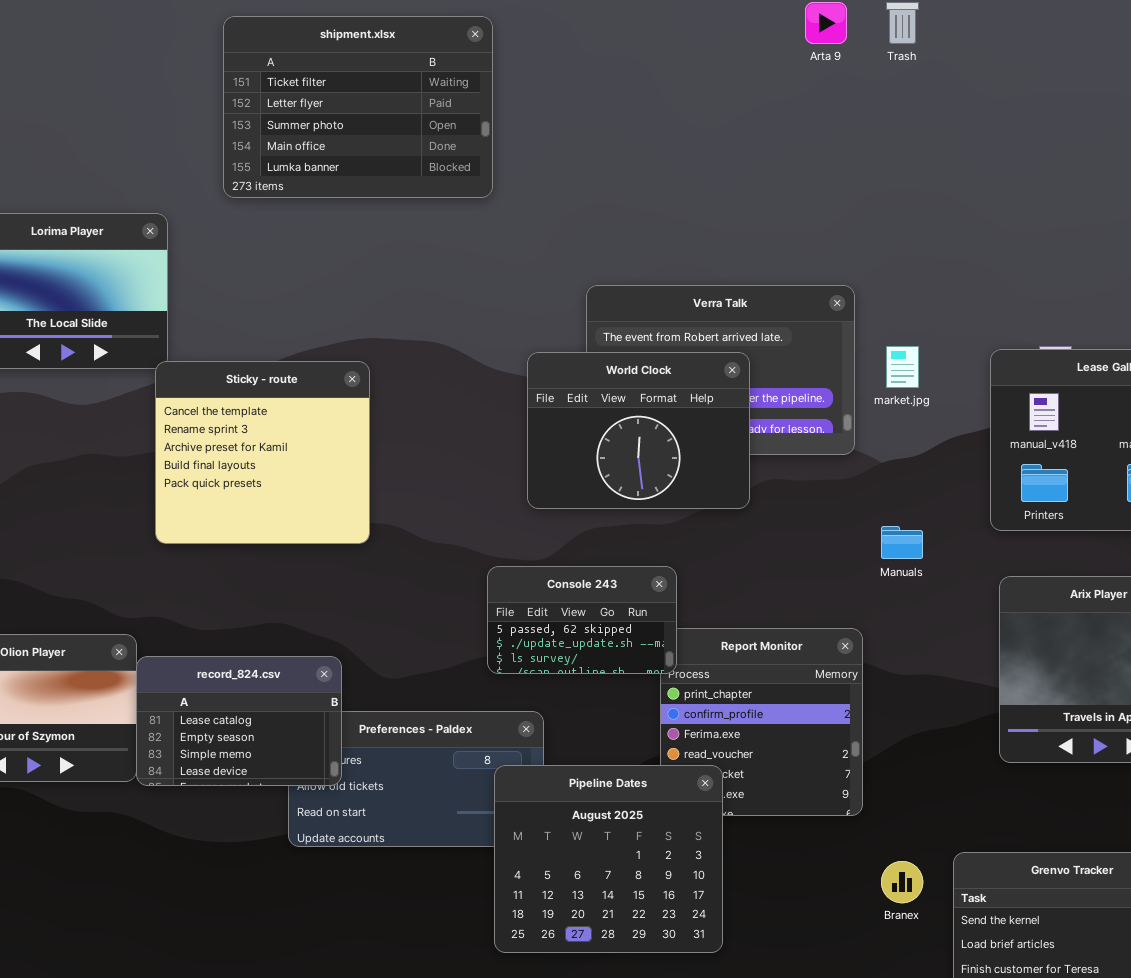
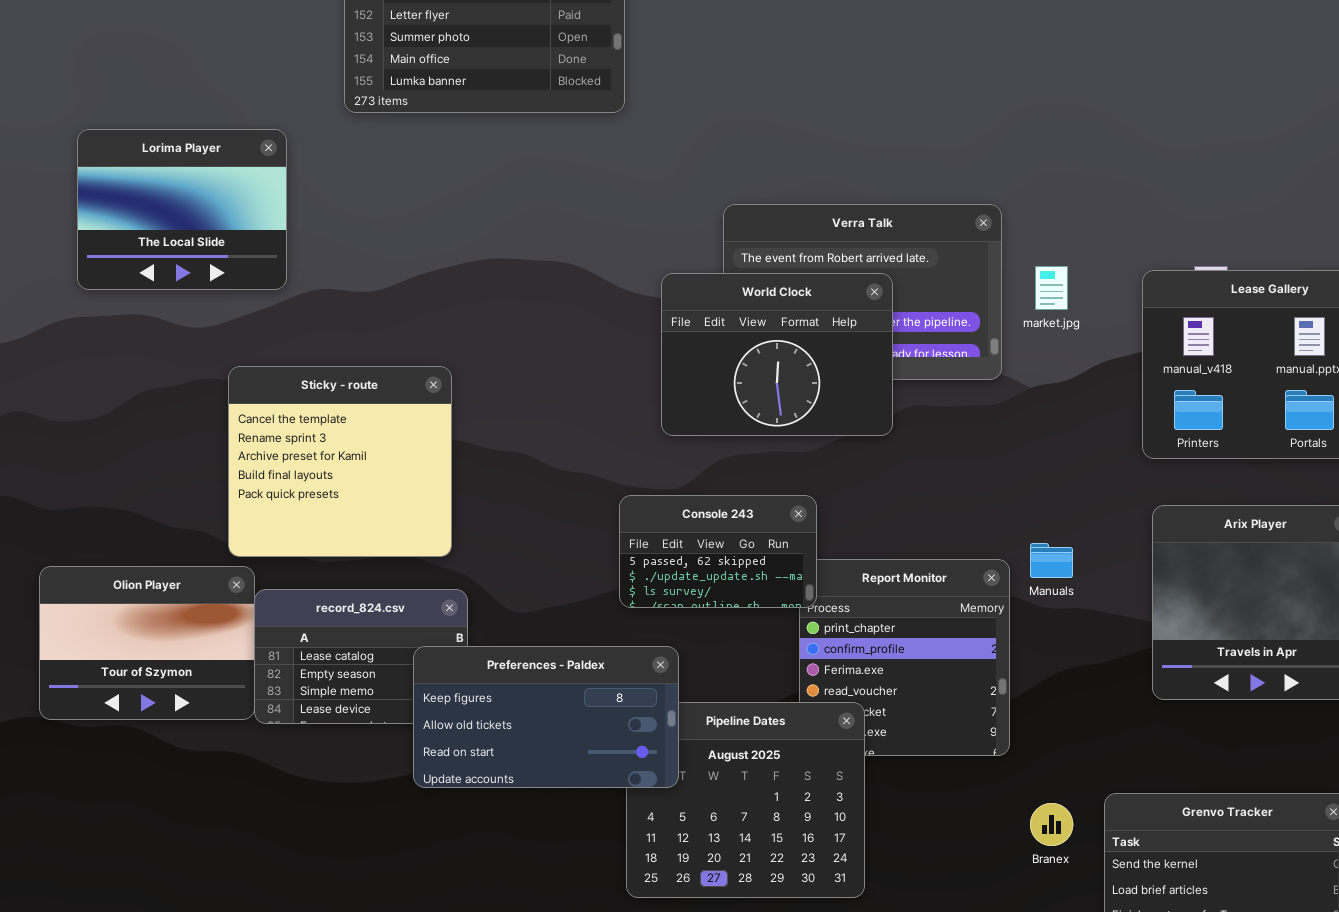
Sticky - route: [155,361,370,544] -> [228,366,452,557], moved
Manuals: [881,526,923,559] -> [1030,543,1073,578], moved
Preferences - Paldex: [288,711,544,847] -> [413,646,679,788], raised

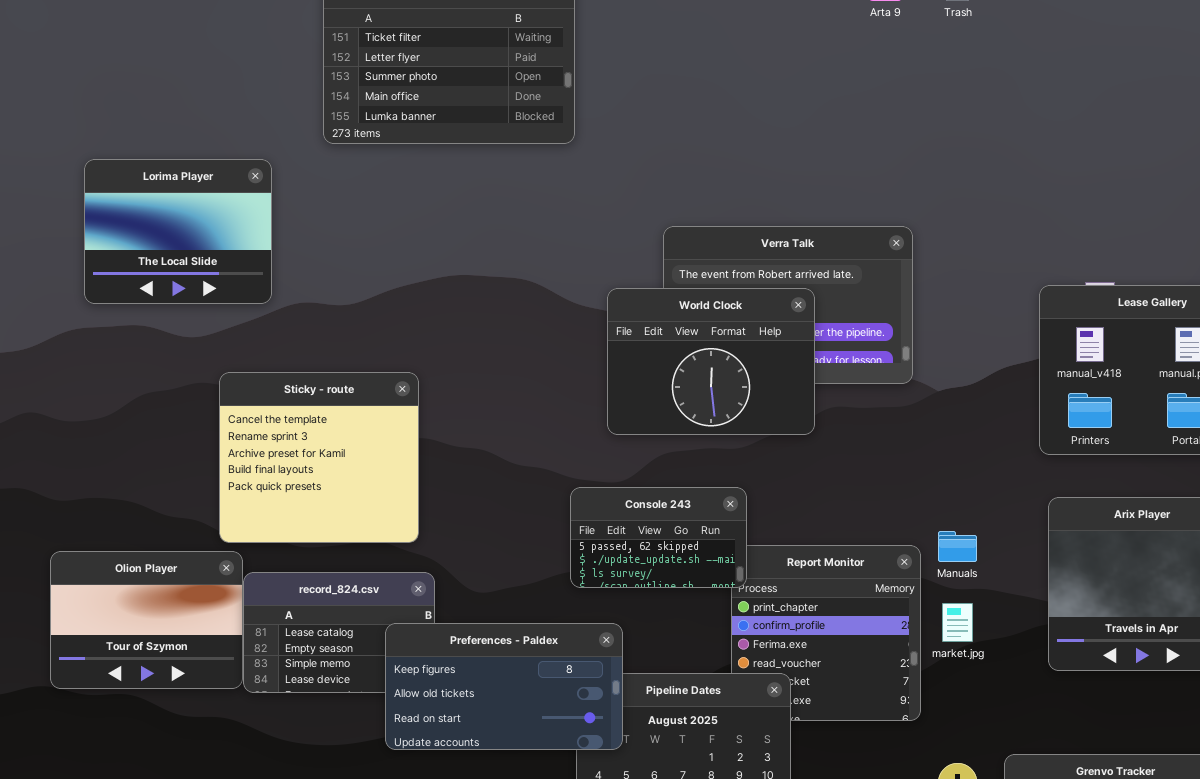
market.jpg: [1035,266,1068,310] -> [942,603,973,642], moved

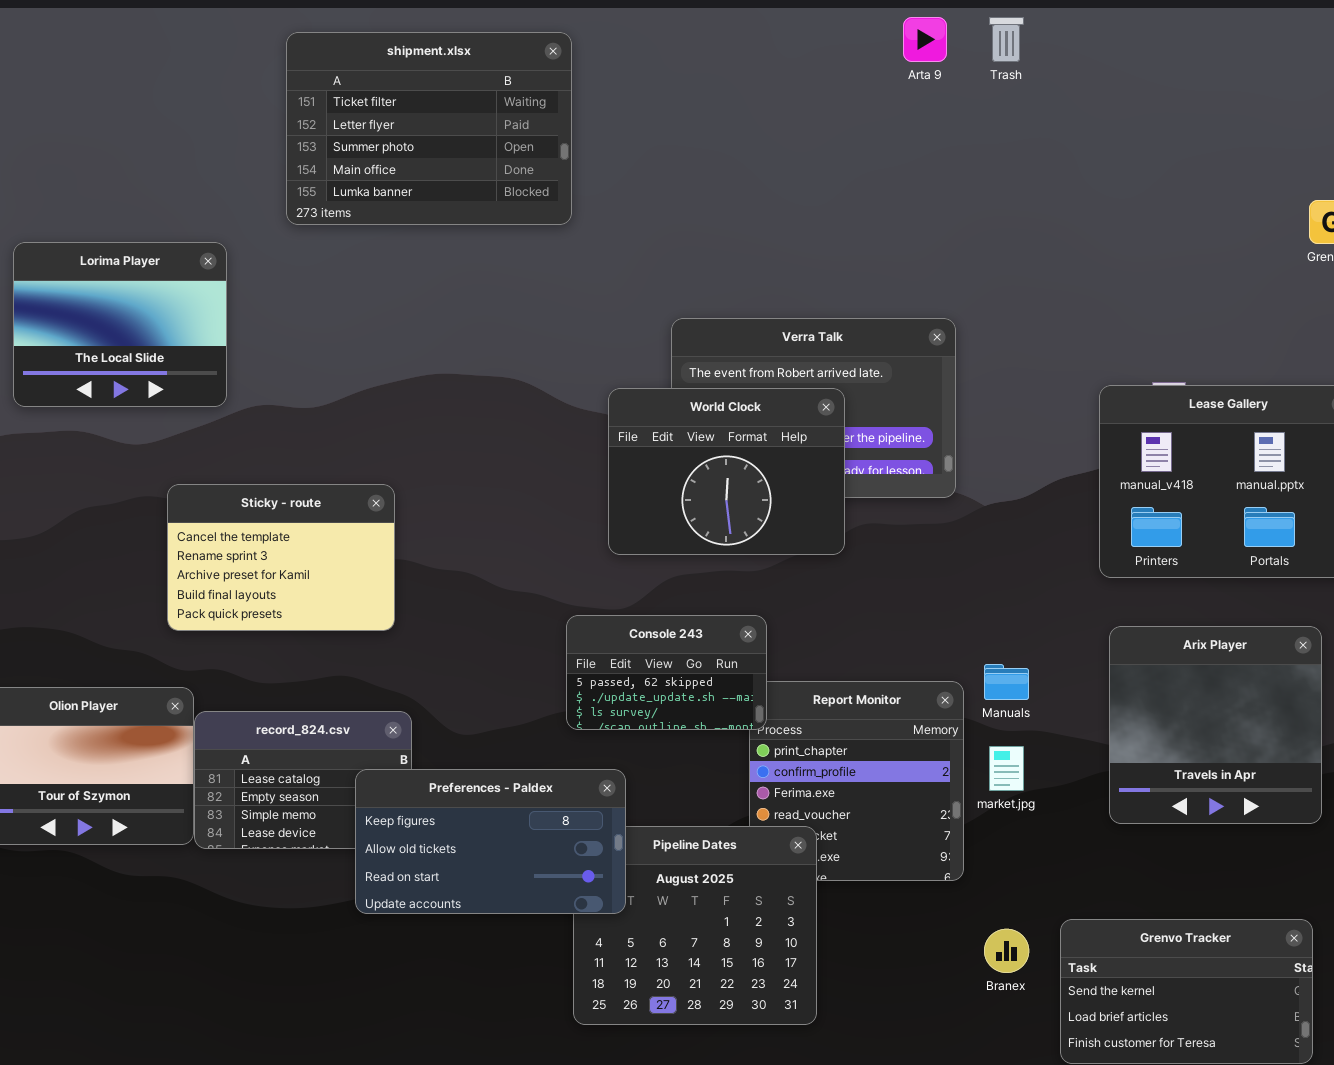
Sticky - route: [219,372,419,543] -> [167,484,395,631], resized

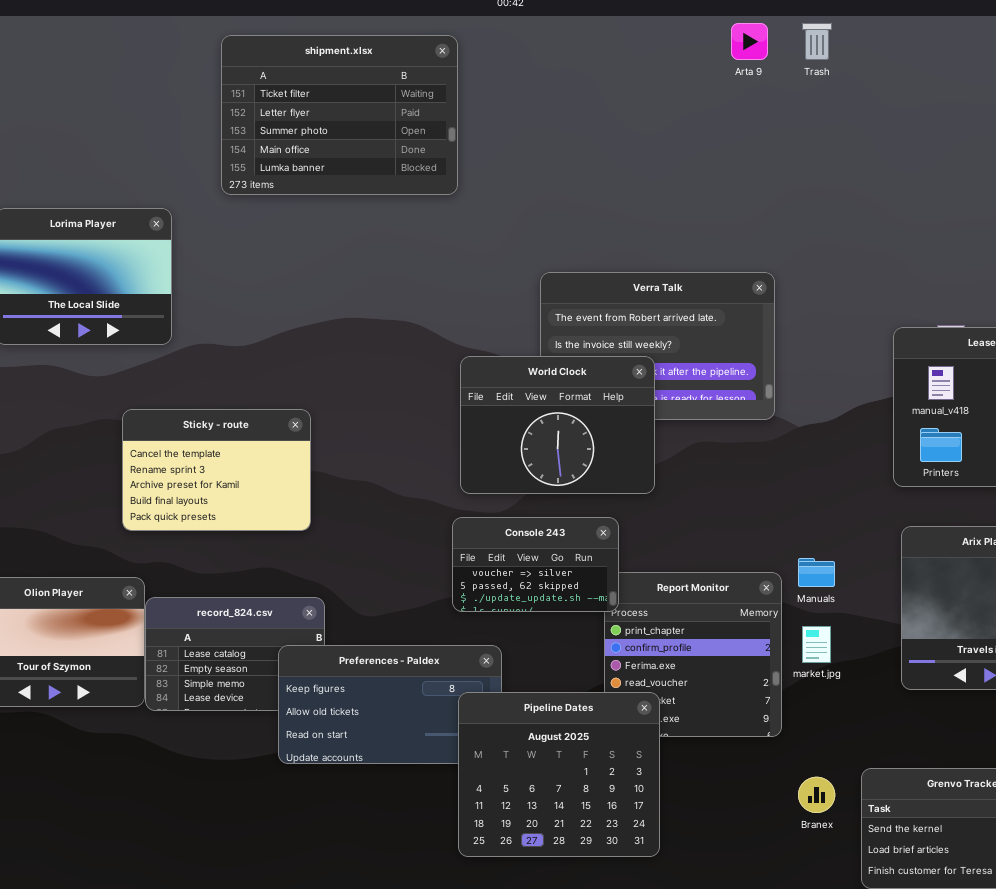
World Clock: [608,388,845,555] -> [460,356,655,494], moved
Console 243: [566,615,767,730] -> [452,517,619,612], scrolled up 1 row
Pipeline Dates: [573,826,817,1025] -> [458,692,660,857], raised

